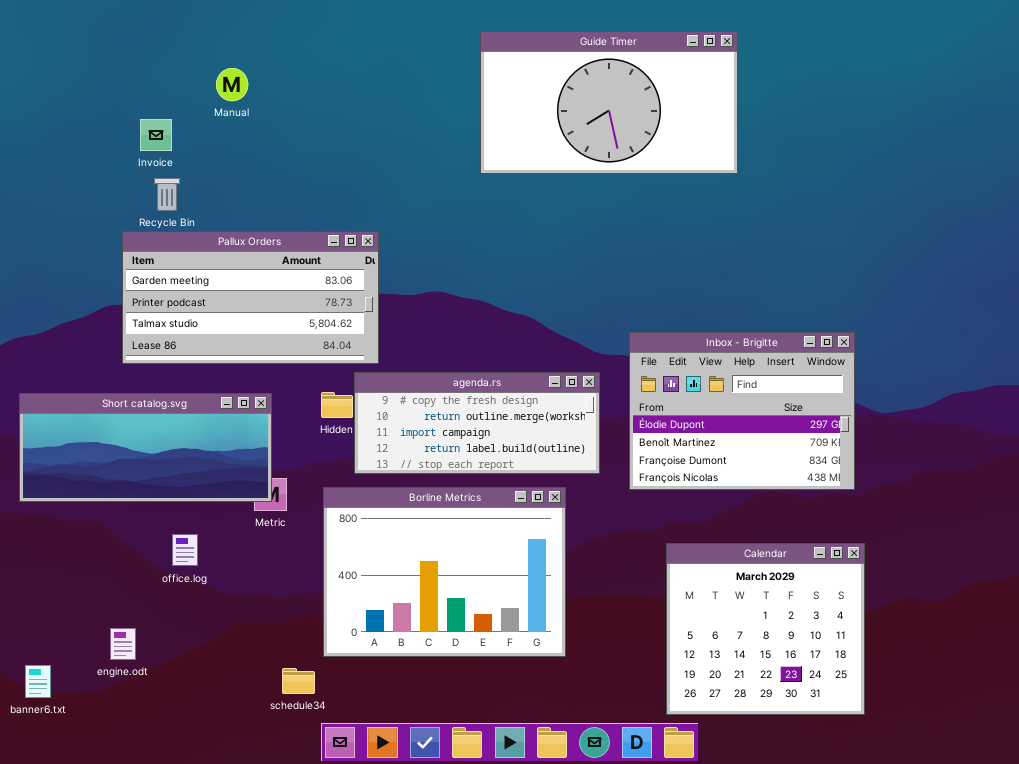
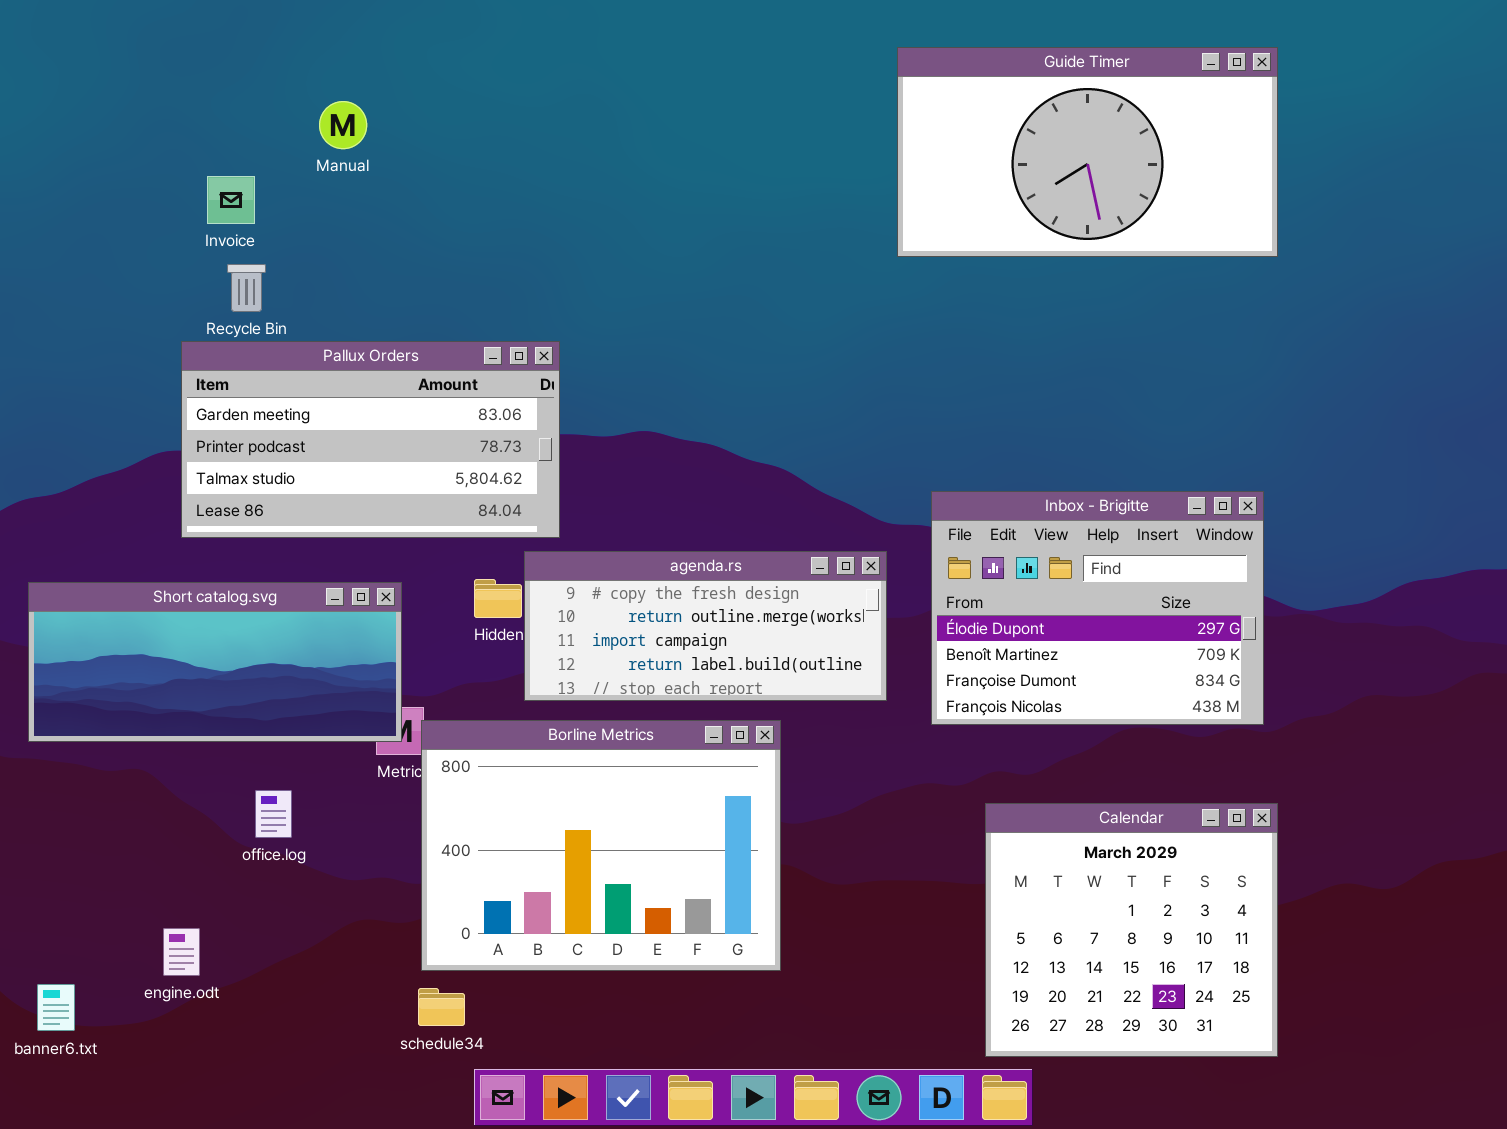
Guide Timer: [480,31,738,174] -> [897,47,1278,257], moved
Borline Metrics: [323,487,566,657] -> [421,720,781,971], moved

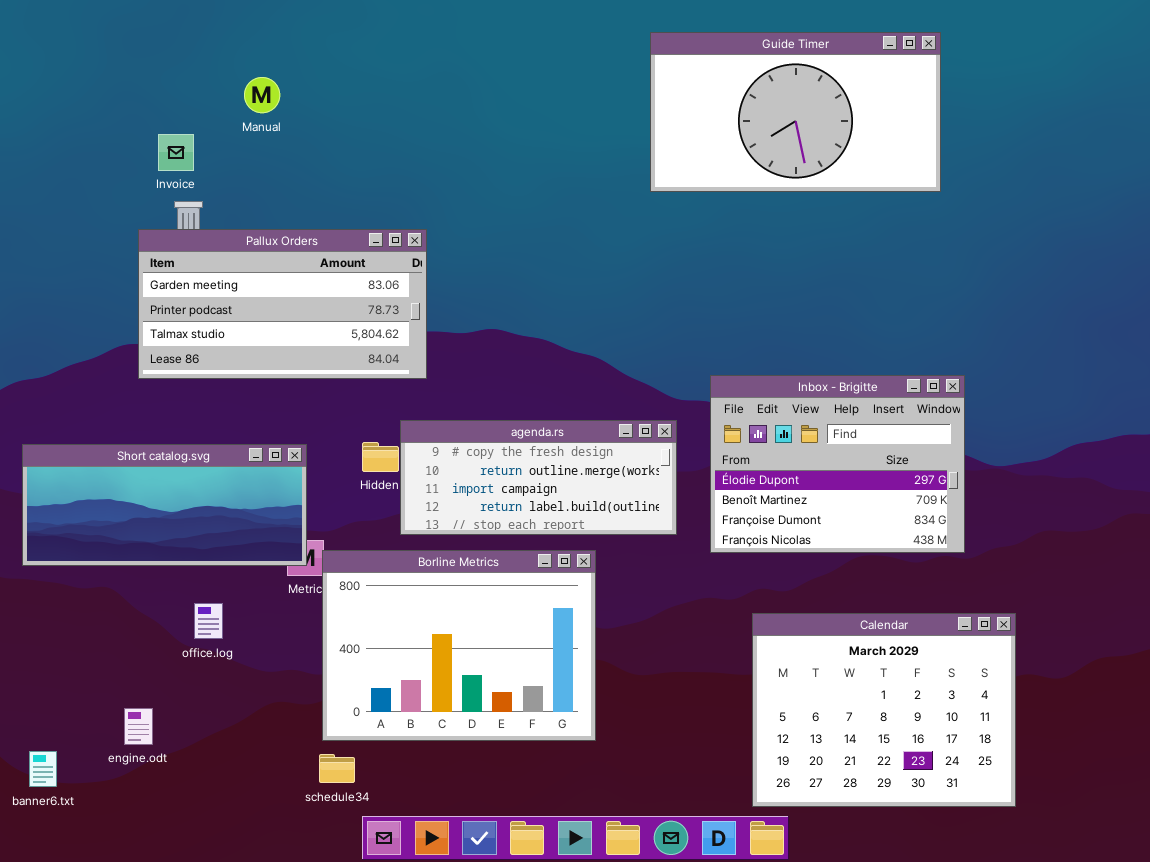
Guide Timer: [897,47,1278,257] -> [650,32,941,192], moved
Pallux Orders: [181,341,560,538] -> [138,229,427,379], moved
Calendar: [985,803,1278,1057] -> [752,613,1016,807], resized

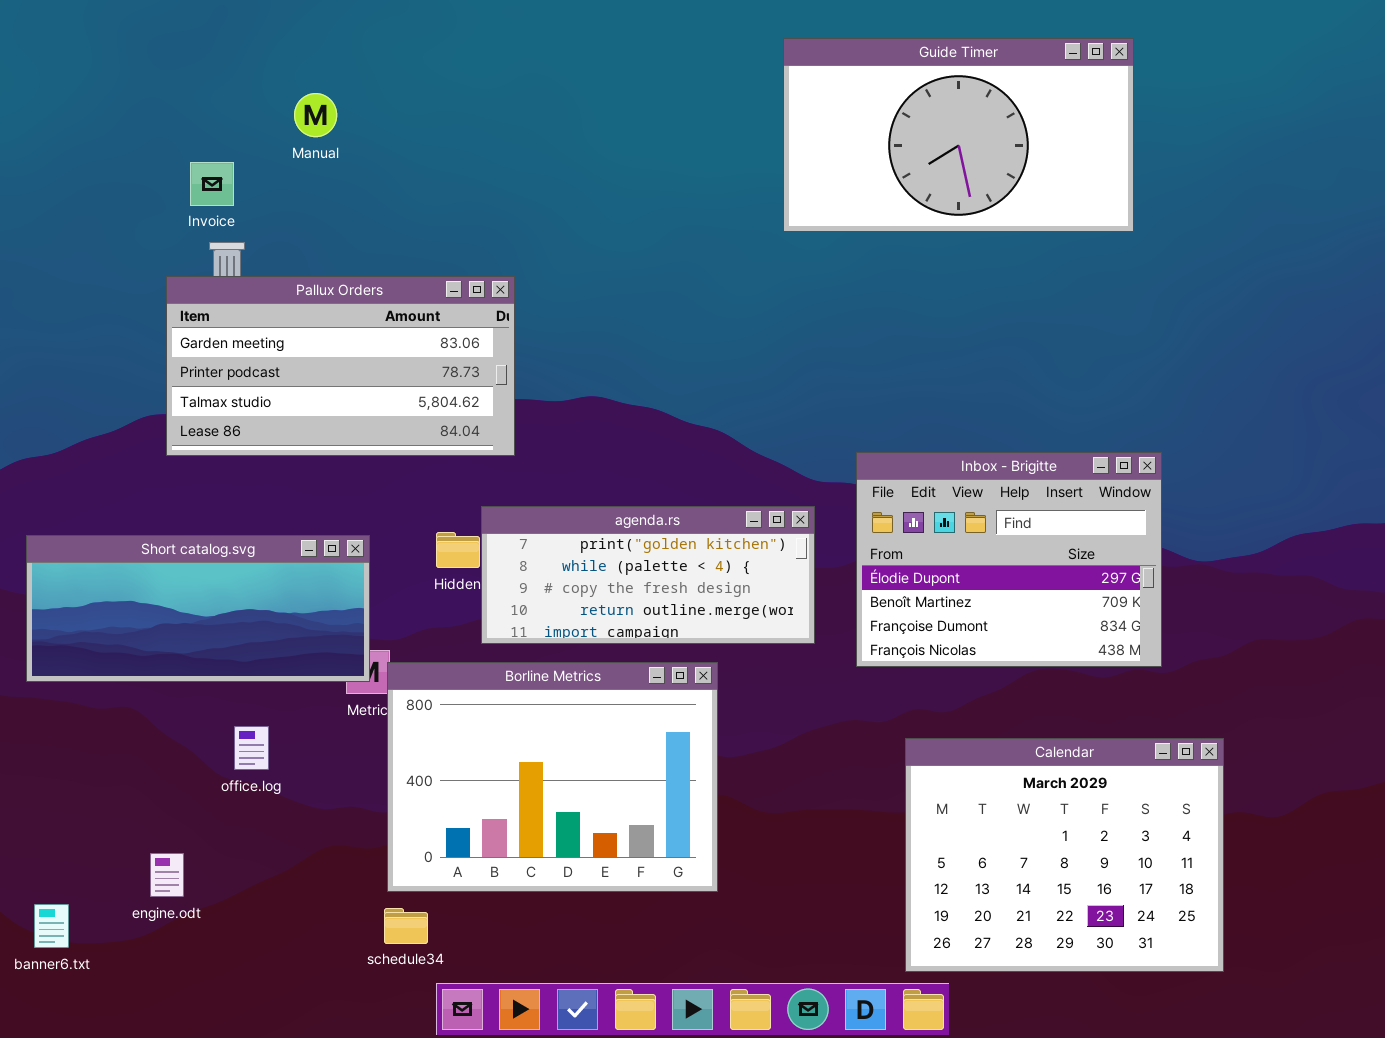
agenda.rs: [400,420,677,535] -> [481,506,815,644], scrolled up 2 rows

